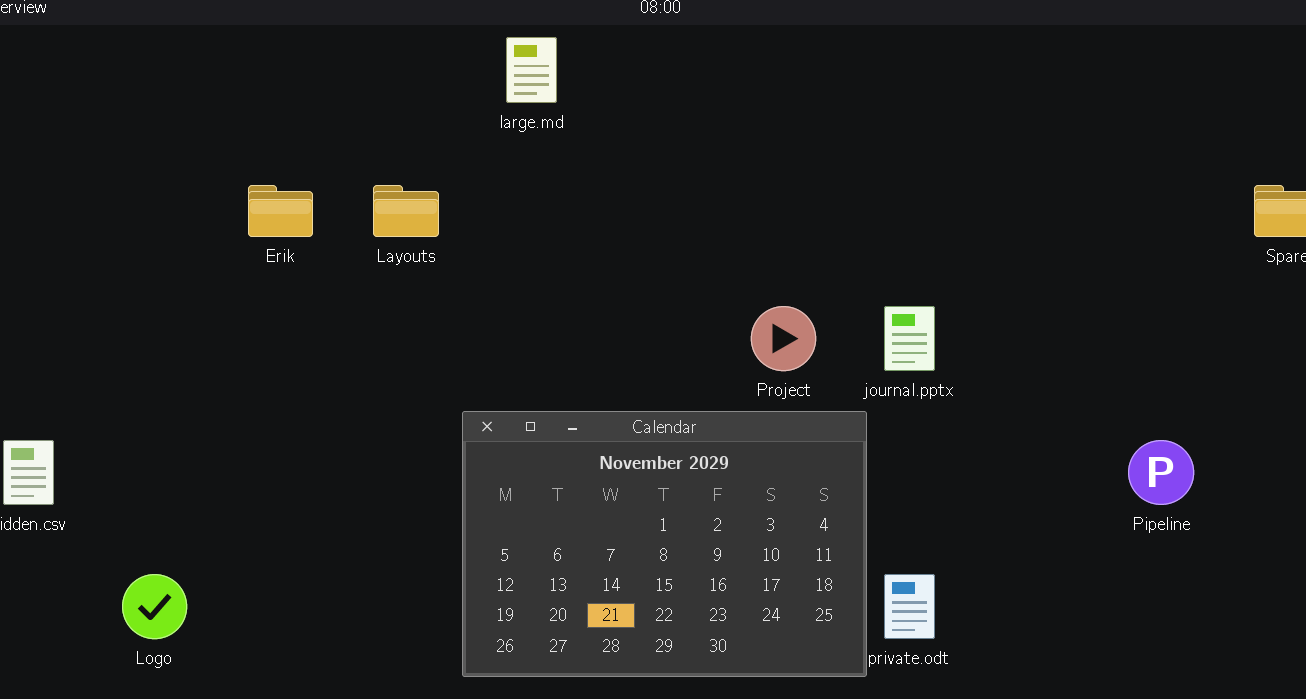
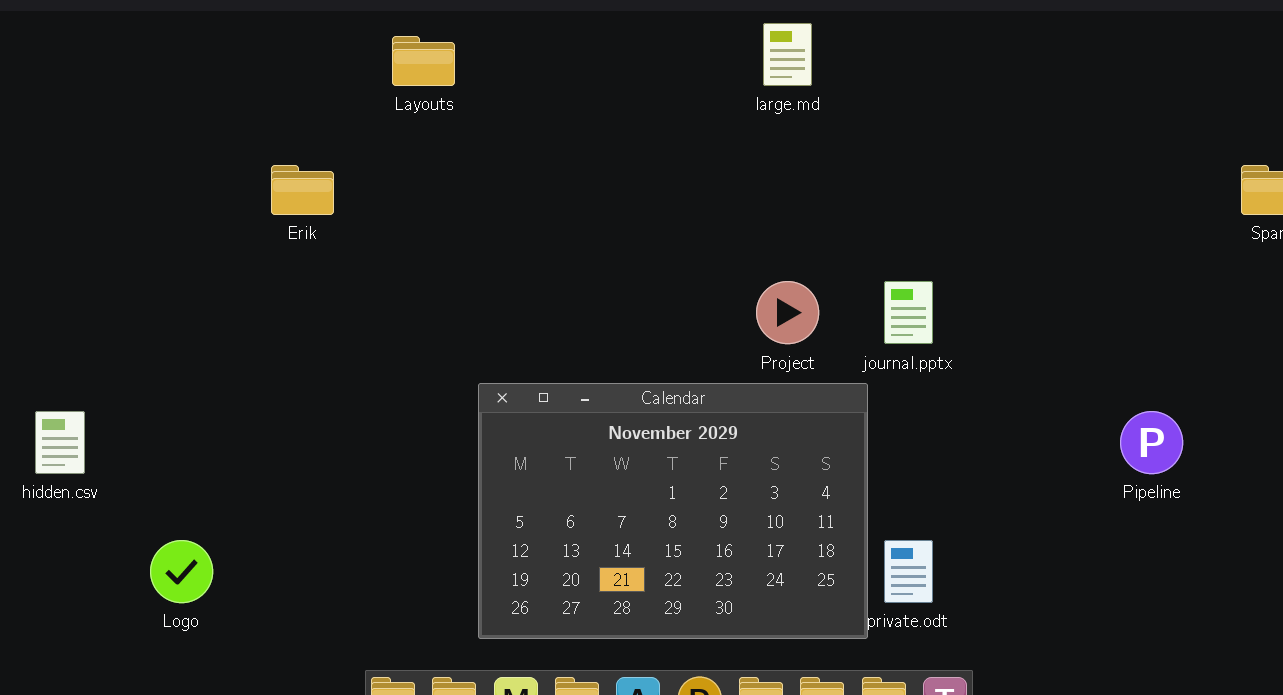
large.md: [506,37,557,103] -> [763,23,812,86], moved
Layouts: [373,185,439,237] -> [392,36,455,86], moved

